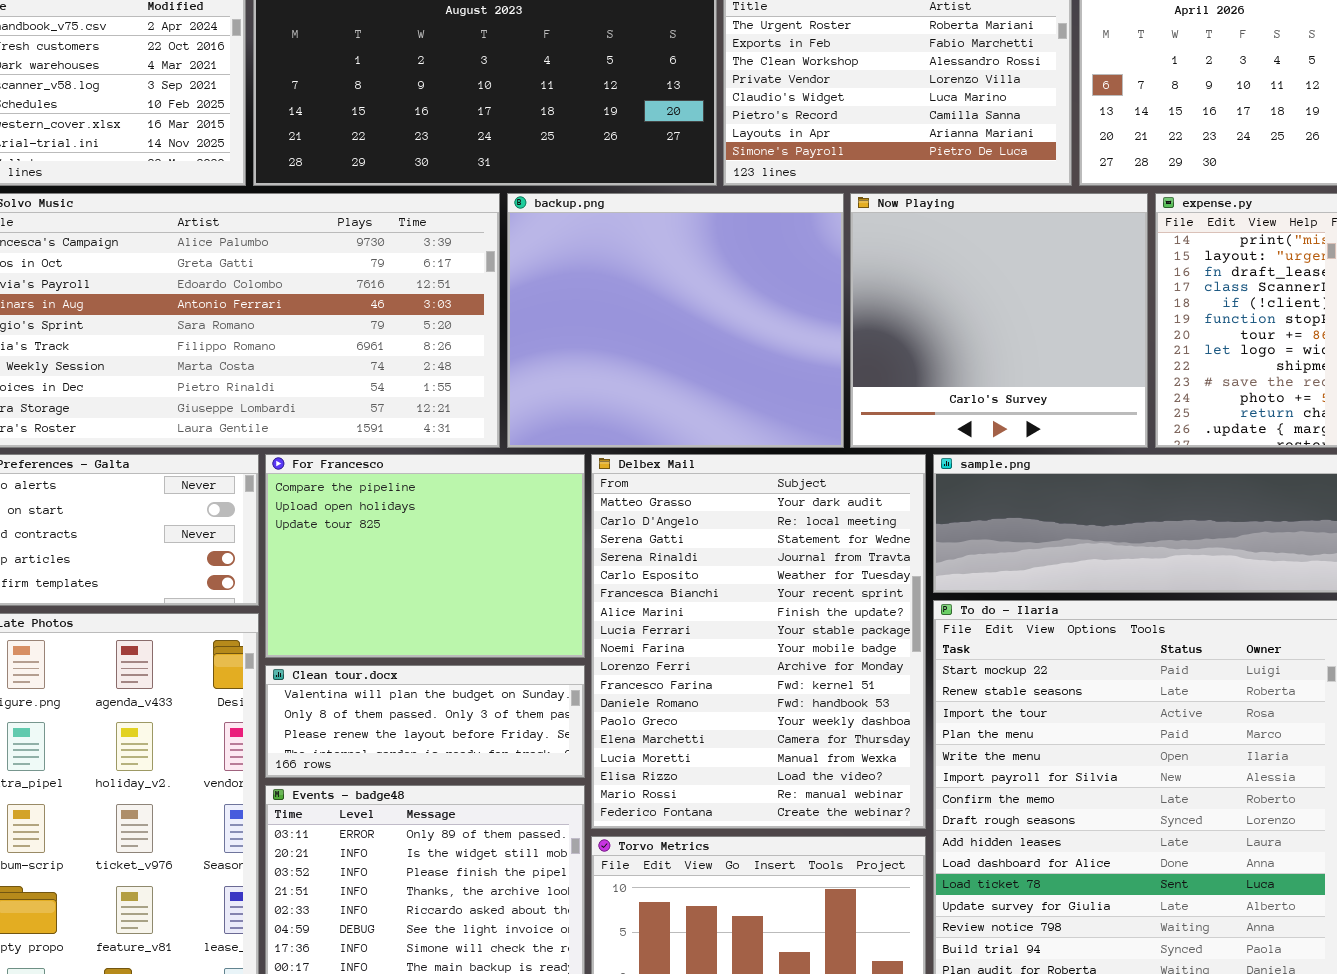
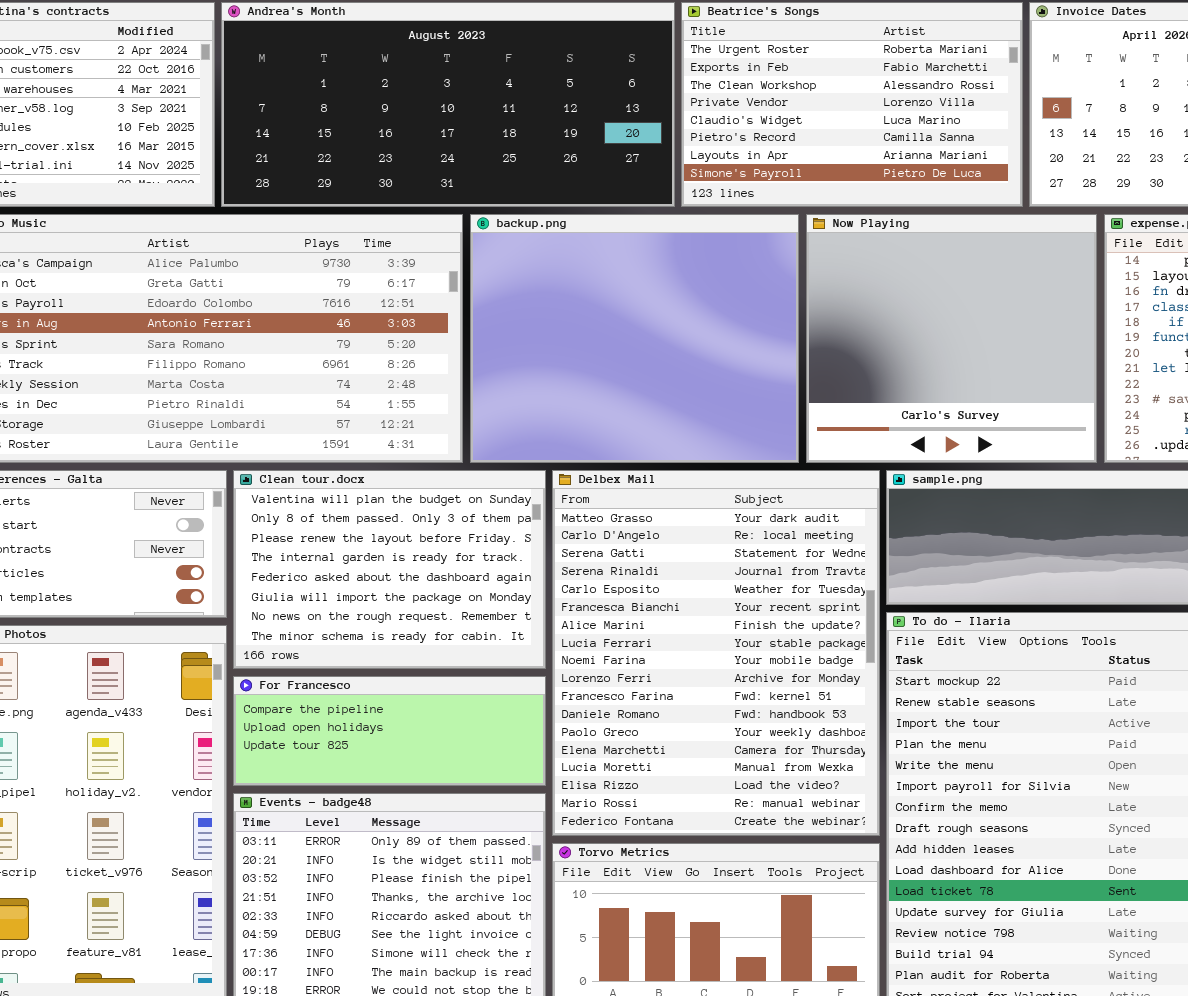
For Francesco: [265,454,585,658] -> [233,676,546,786], moved, resized
Clean tour.docx: [265,665,585,778] -> [233,470,546,669], moved, resized

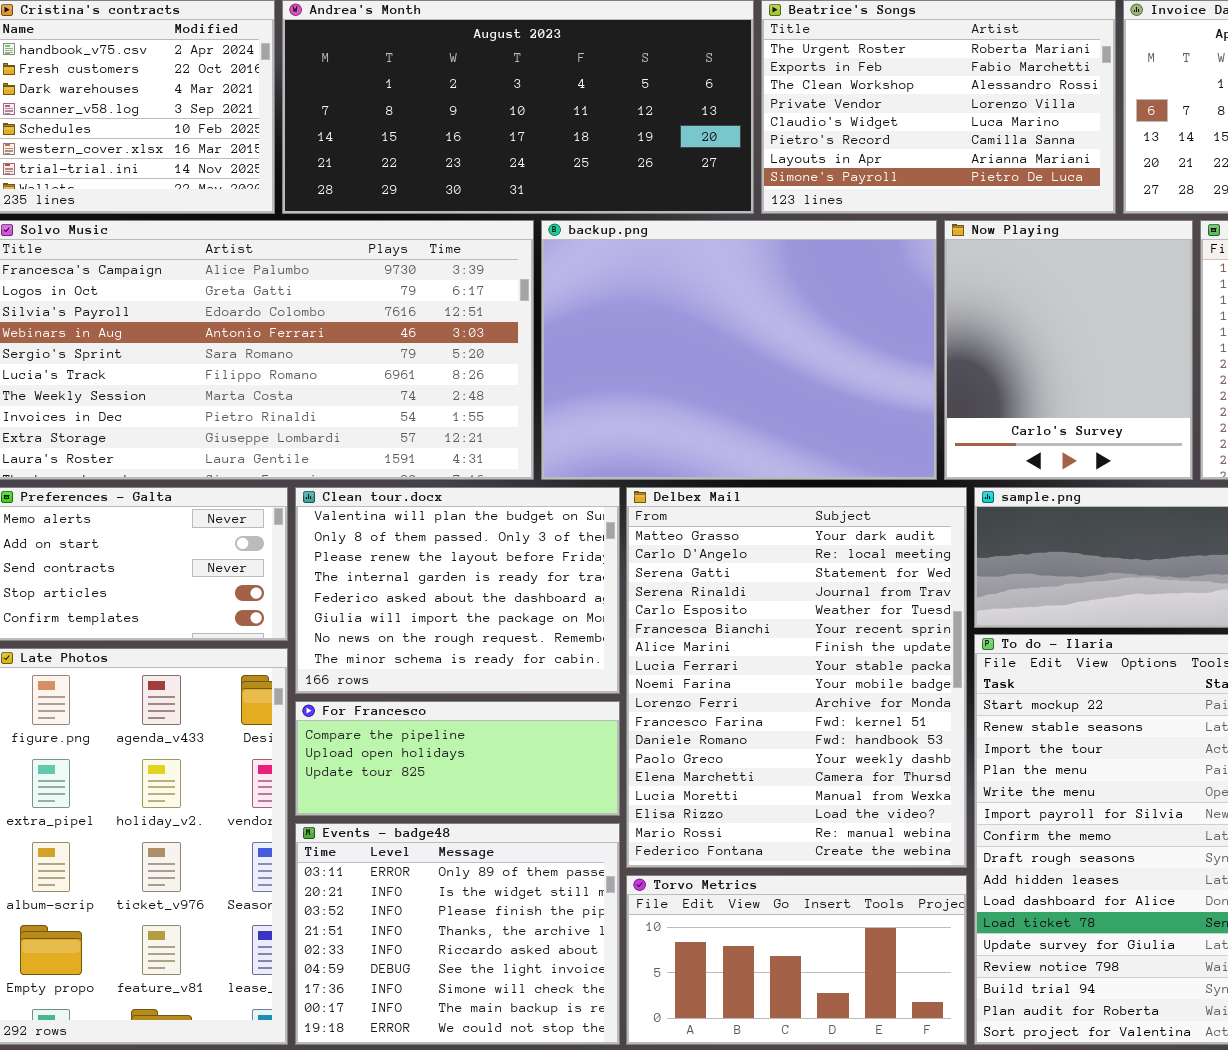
backup.png: [470,214,799,463] -> [541,220,937,480], resized
Now Playing: [806,214,1097,463] -> [944,220,1193,480], resized

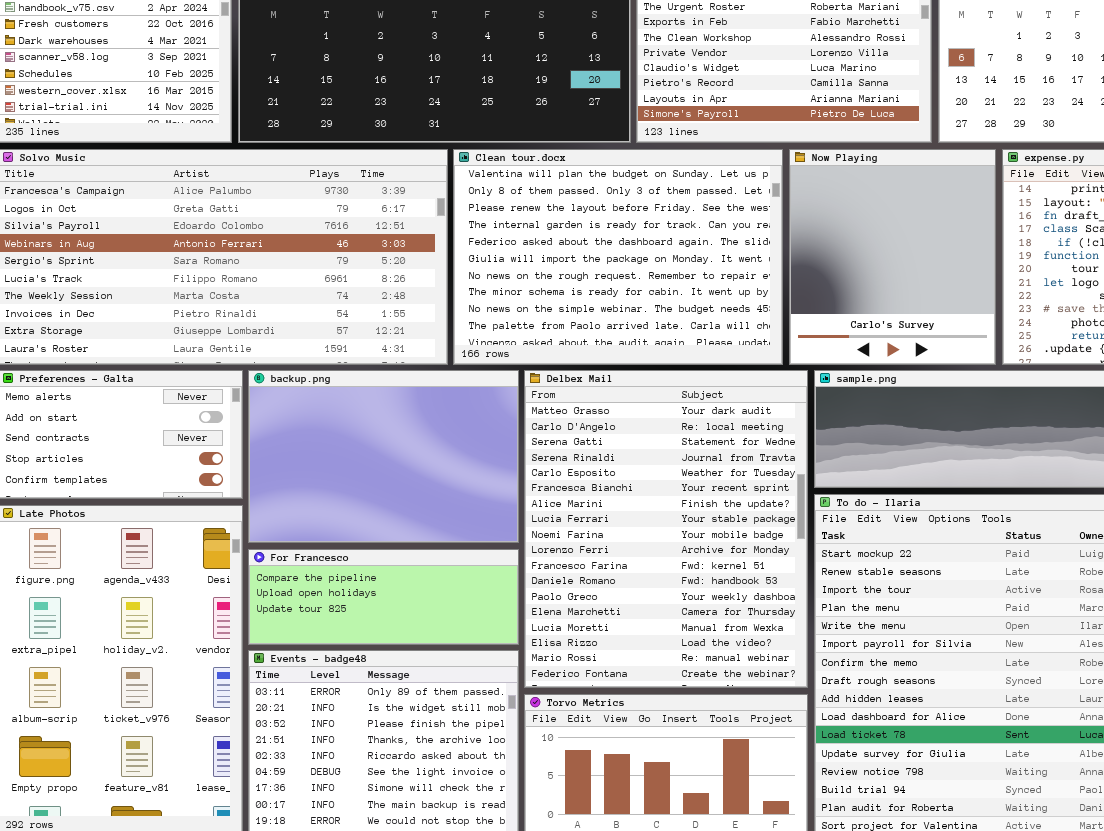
backup.png: [541,220,937,480] -> [248,370,519,543], moved, resized
Clean tour.docx: [295,487,620,694] -> [453,149,783,365], moved, resized

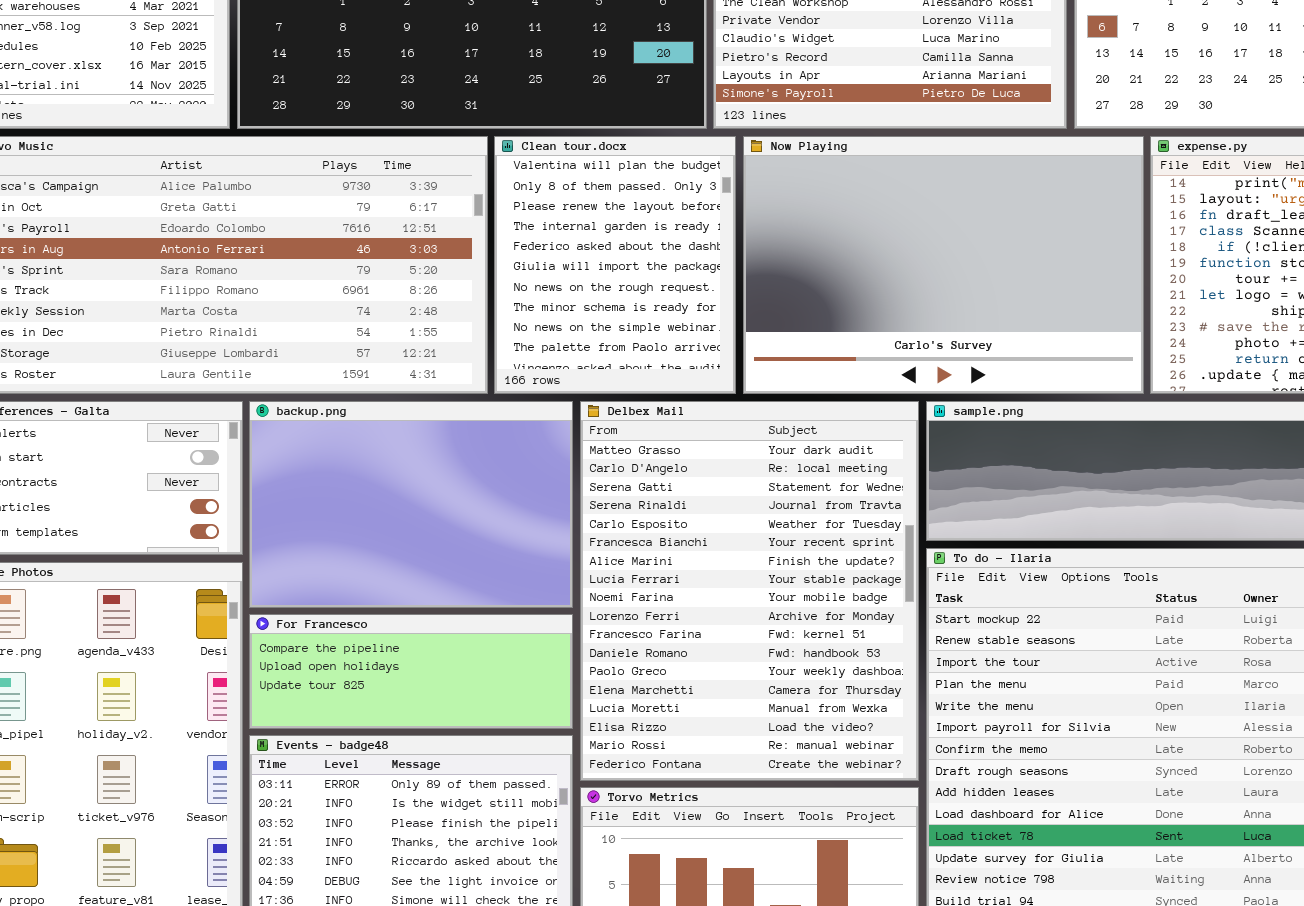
Clean tour.docx: [453,149,783,365] -> [494,136,736,394], resized
Now Playing: [789,149,996,365] -> [743,136,1144,394], resized

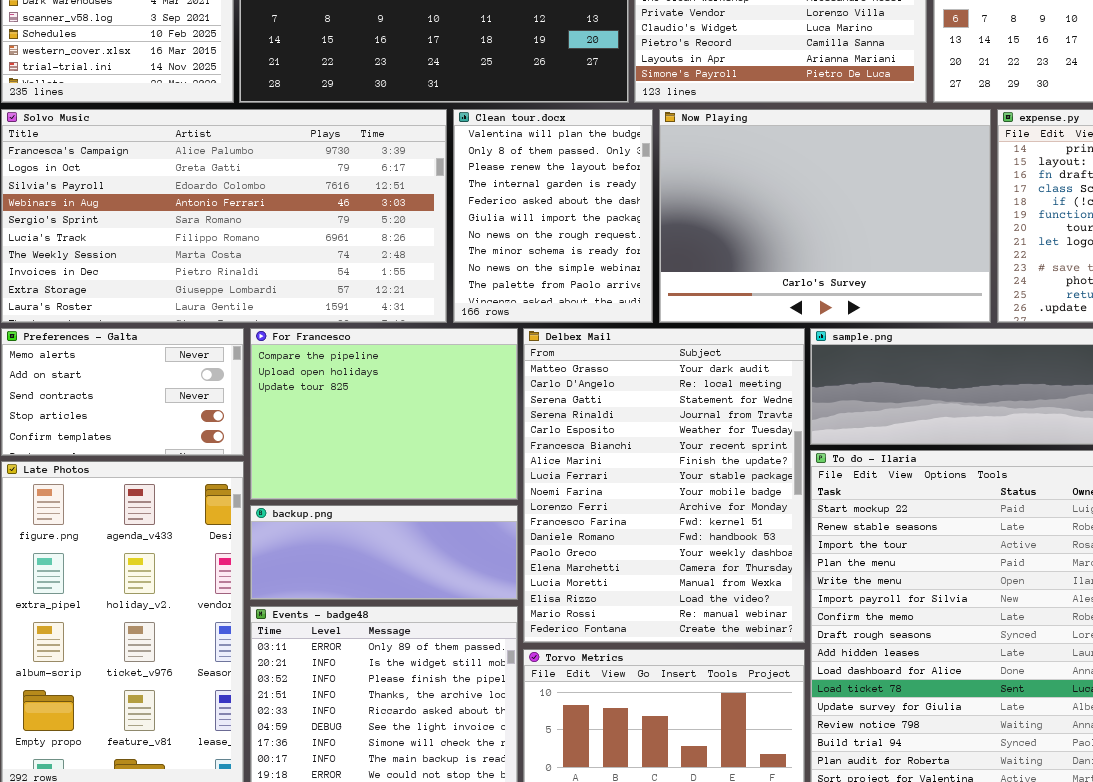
backup.png: [249,401,573,608] -> [250,505,518,600], moved, resized
For Francesco: [249,614,573,729] -> [250,328,518,500], moved, resized

